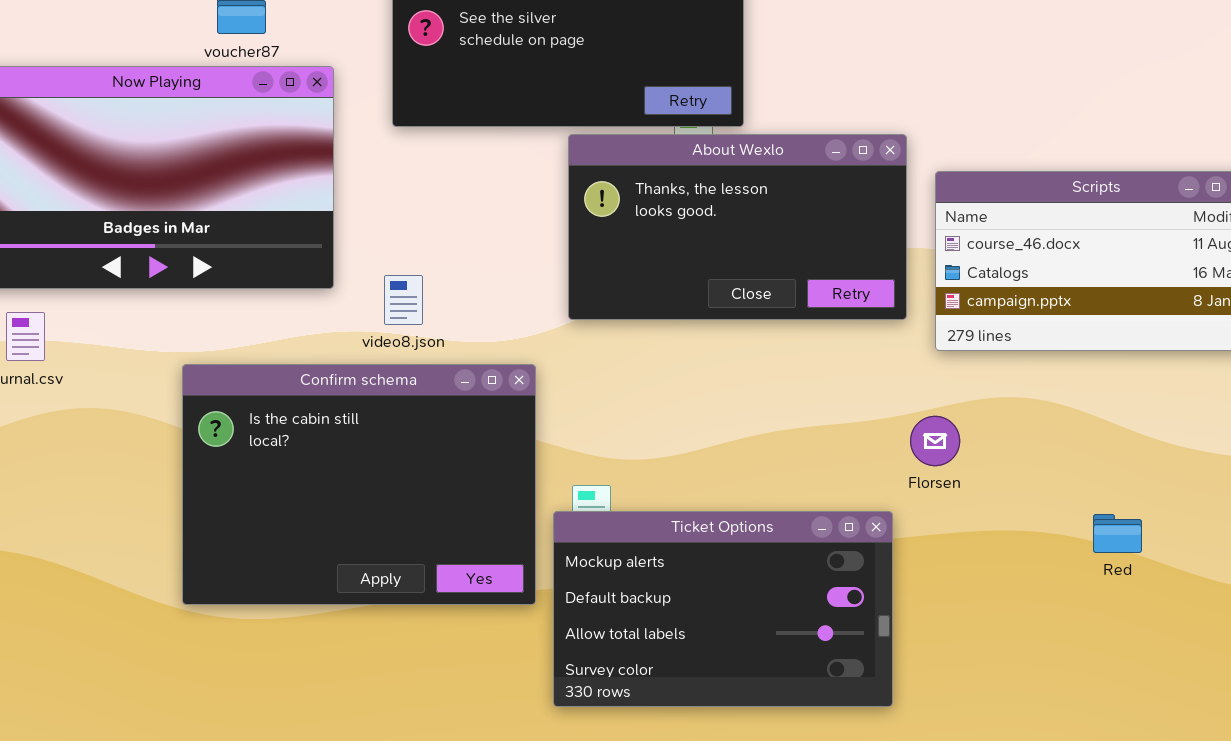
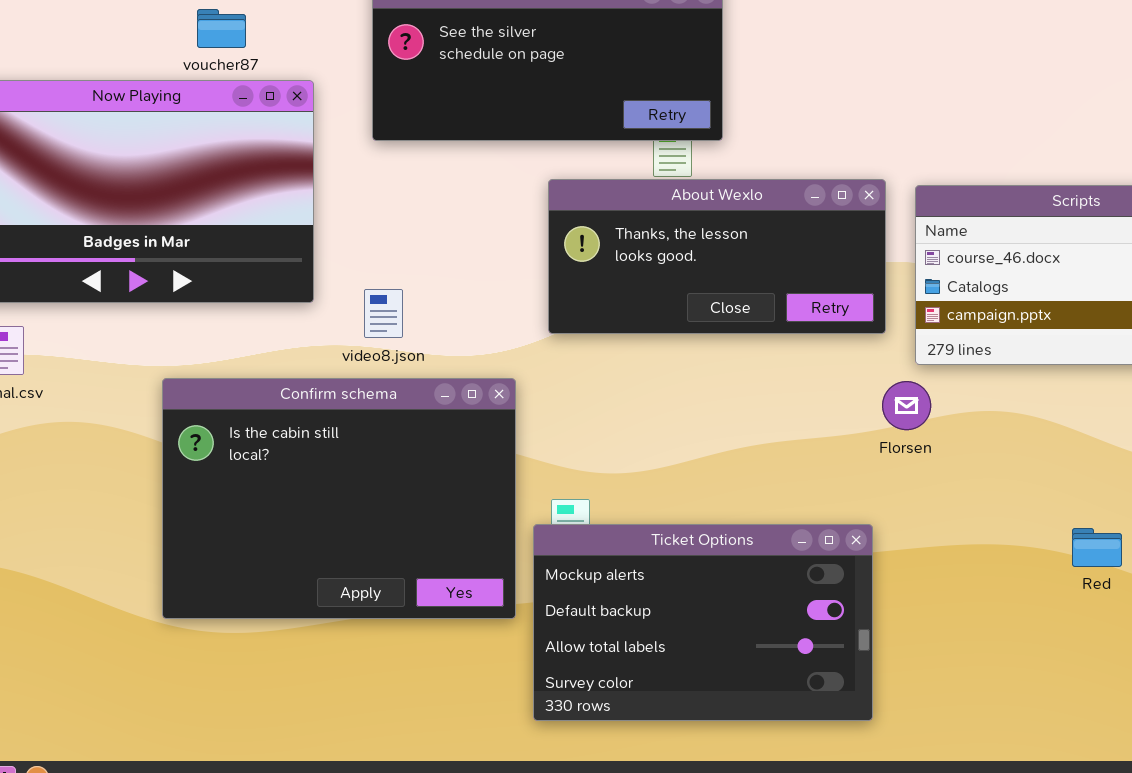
About Wexlo: [568,134,907,320] -> [548,179,886,334], resized
Florsen: [910,416,960,466] -> [882,381,931,430], moved

